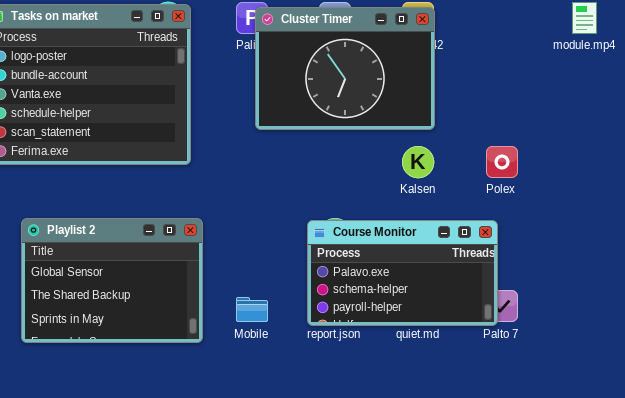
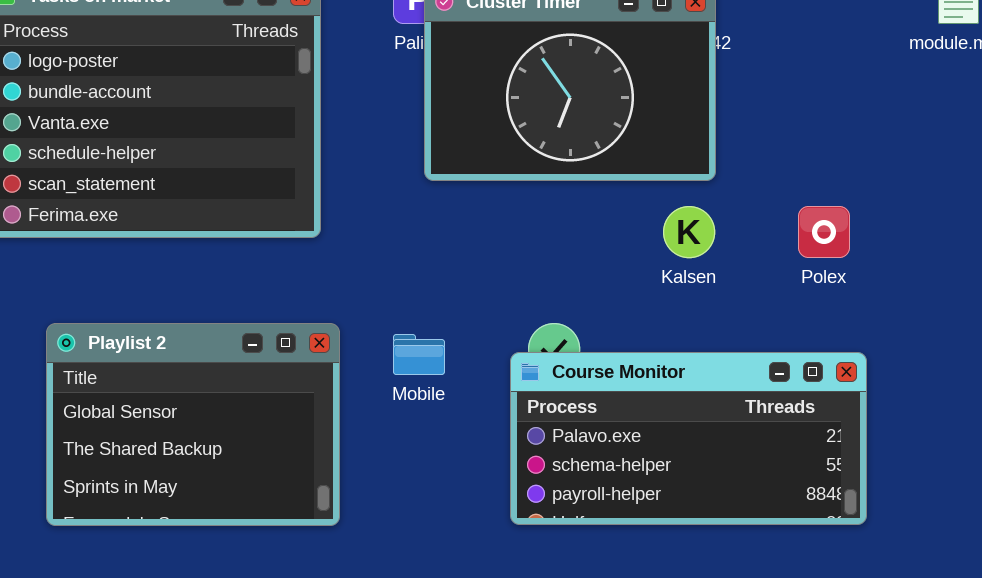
Course Monitor: [307,220,498,326] -> [510,352,867,525], moved, resized
Mobile: [236,297,268,322] -> [393,334,445,375], moved

